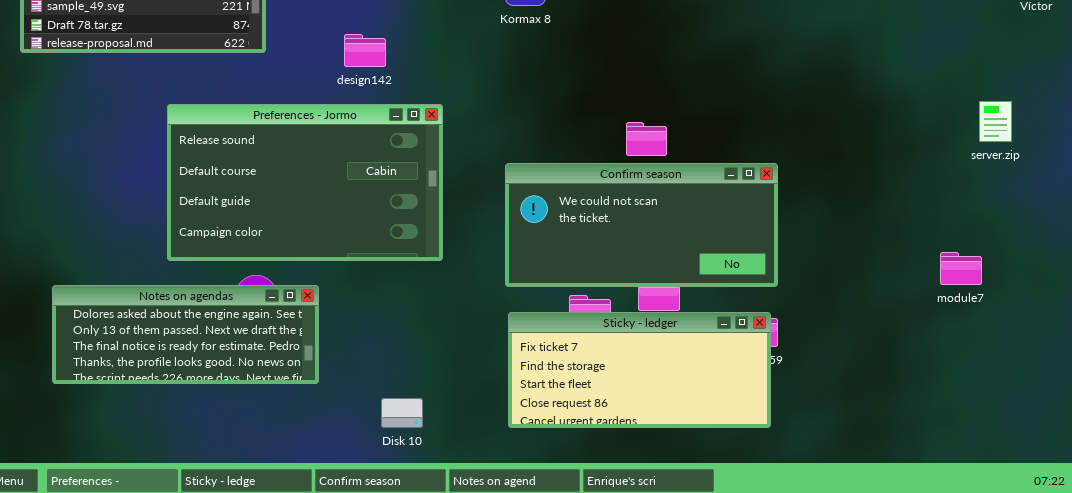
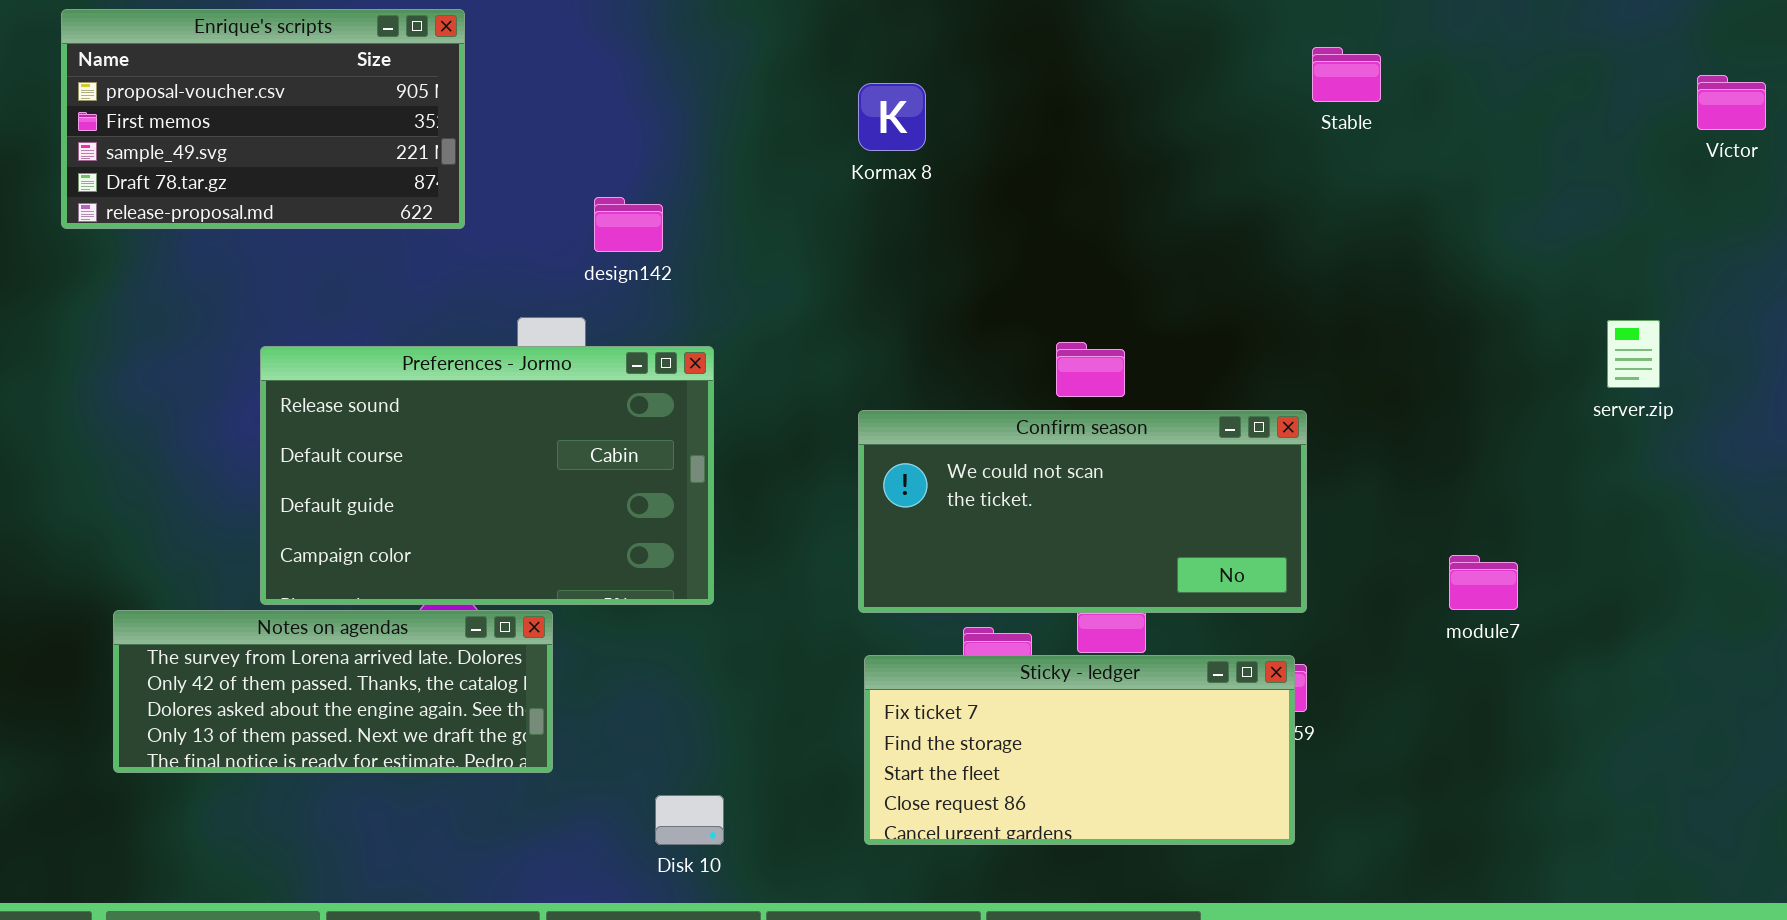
server.zip: [979,101,1012,142] -> [1607,320,1660,388], moved
Preferences - Jormo: [167,104,443,261] -> [260,346,714,605], moved
module7: [940,252,982,285] -> [1449,555,1518,610], moved
Notes on agendas: [52,285,319,384] -> [113,610,553,773], scrolled up 2 rows

